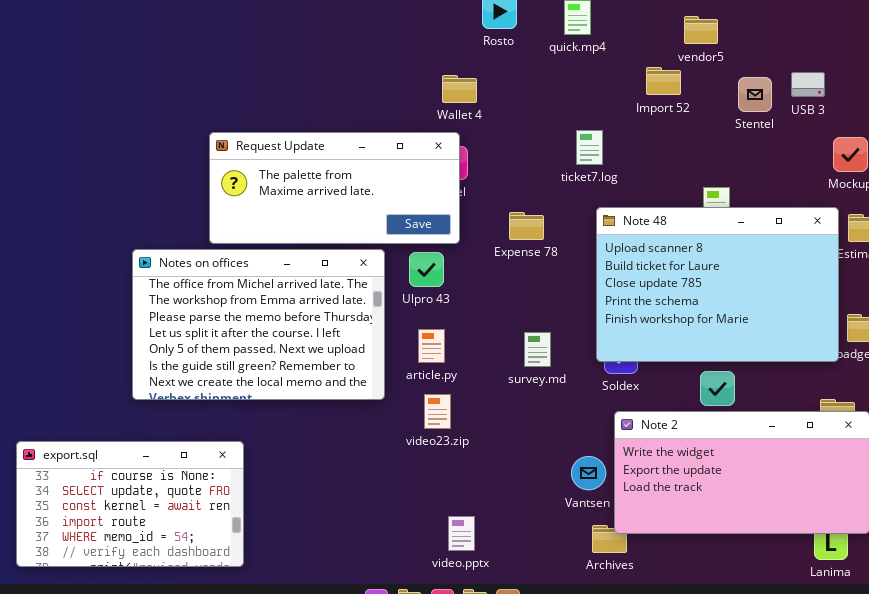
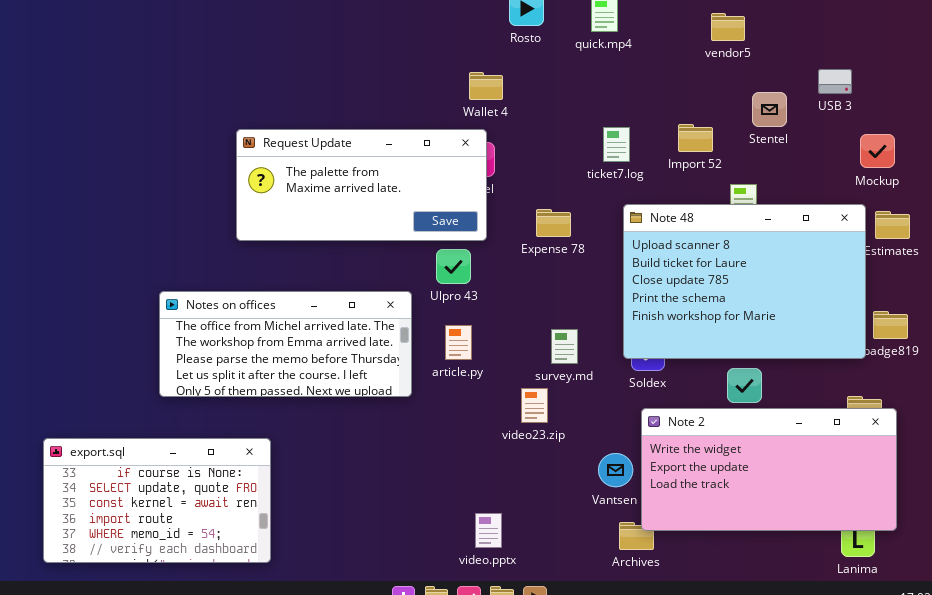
Import 52: [646,67,681,95] -> [678,124,713,152], moved
Stentel: [738,77,772,112] -> [752,92,787,127], moved
Notes on offices: [132,249,385,400] -> [159,291,412,397], resized
video23.zip: [424,394,451,429] -> [521,388,548,423], moved

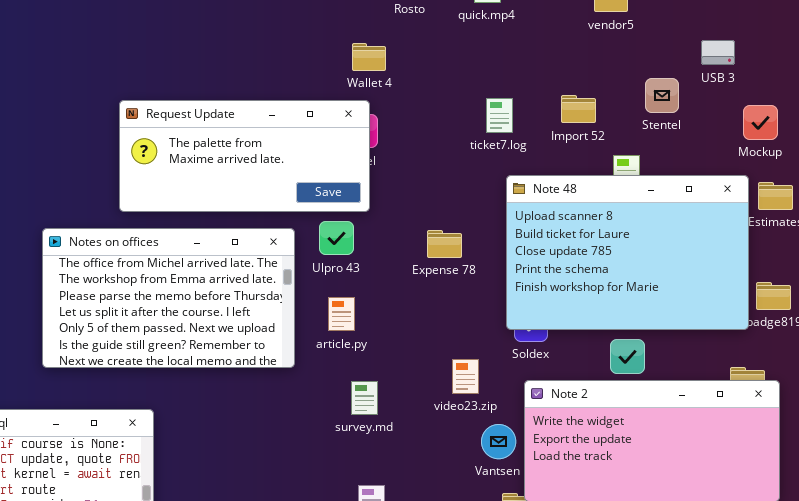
Stentel: [752,92,787,127] -> [645,78,679,113], moved
Expense 78: [536,209,571,237] -> [427,230,462,258], moved
Notes on offices: [159,291,412,397] -> [42,228,295,368], resized
survey.md: [551,329,578,364] -> [351,381,378,415], moved
video23.zip: [521,388,548,423] -> [452,359,479,394], moved

